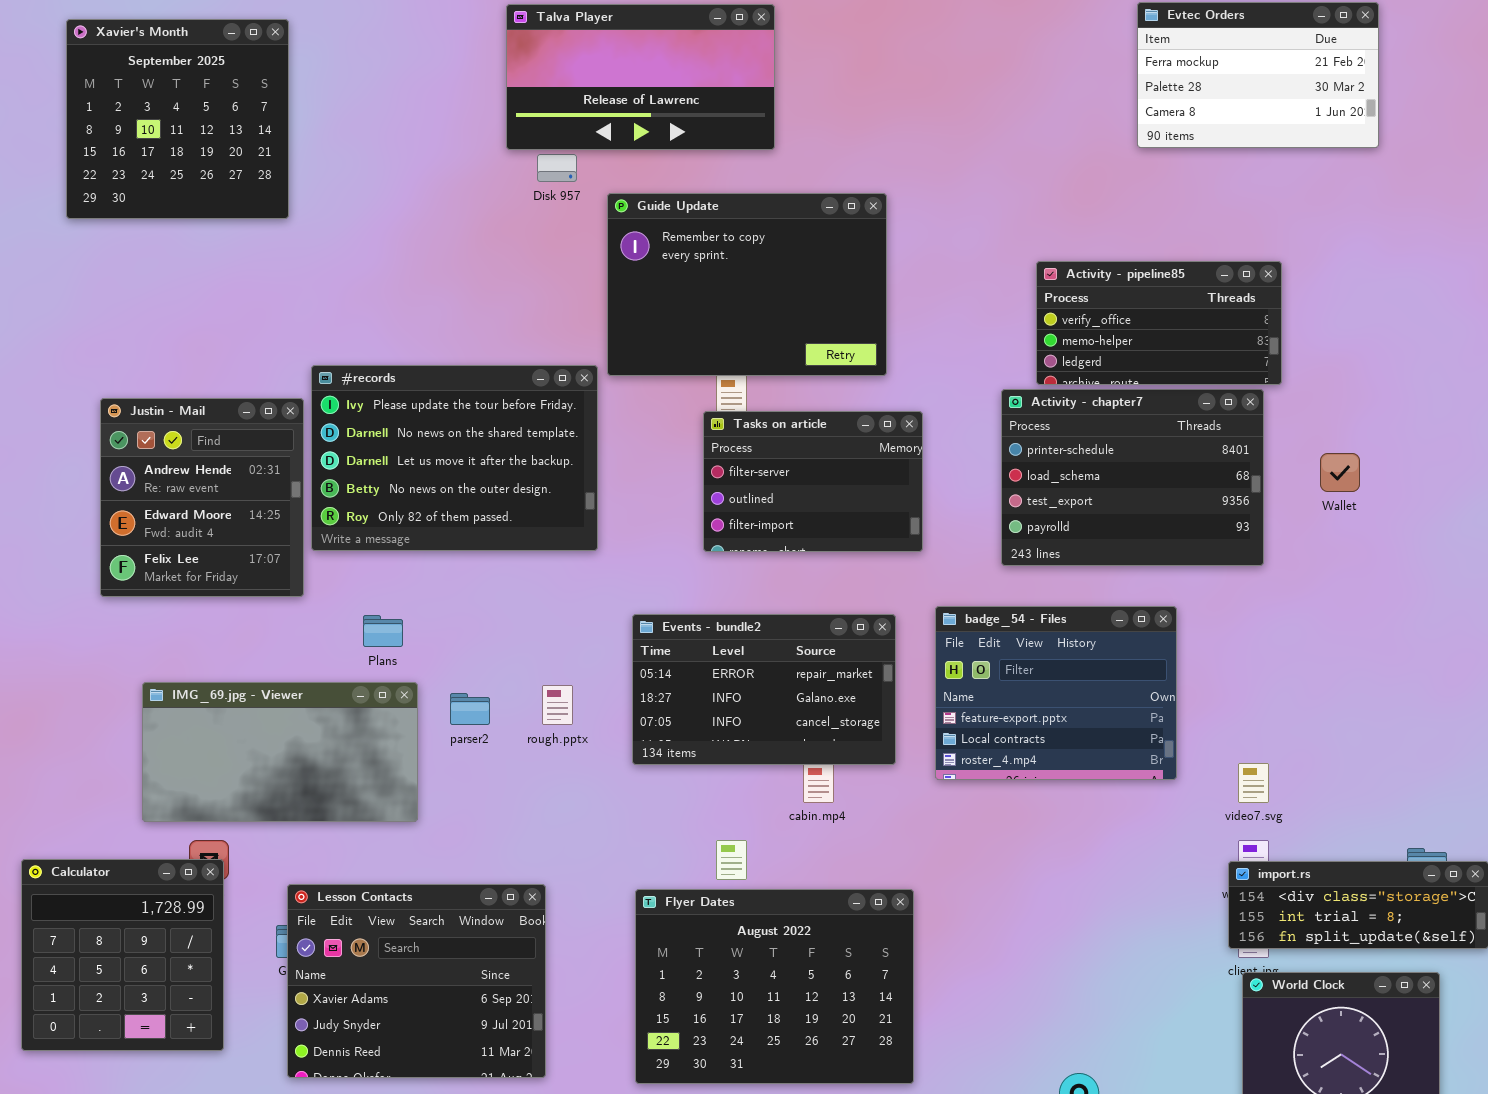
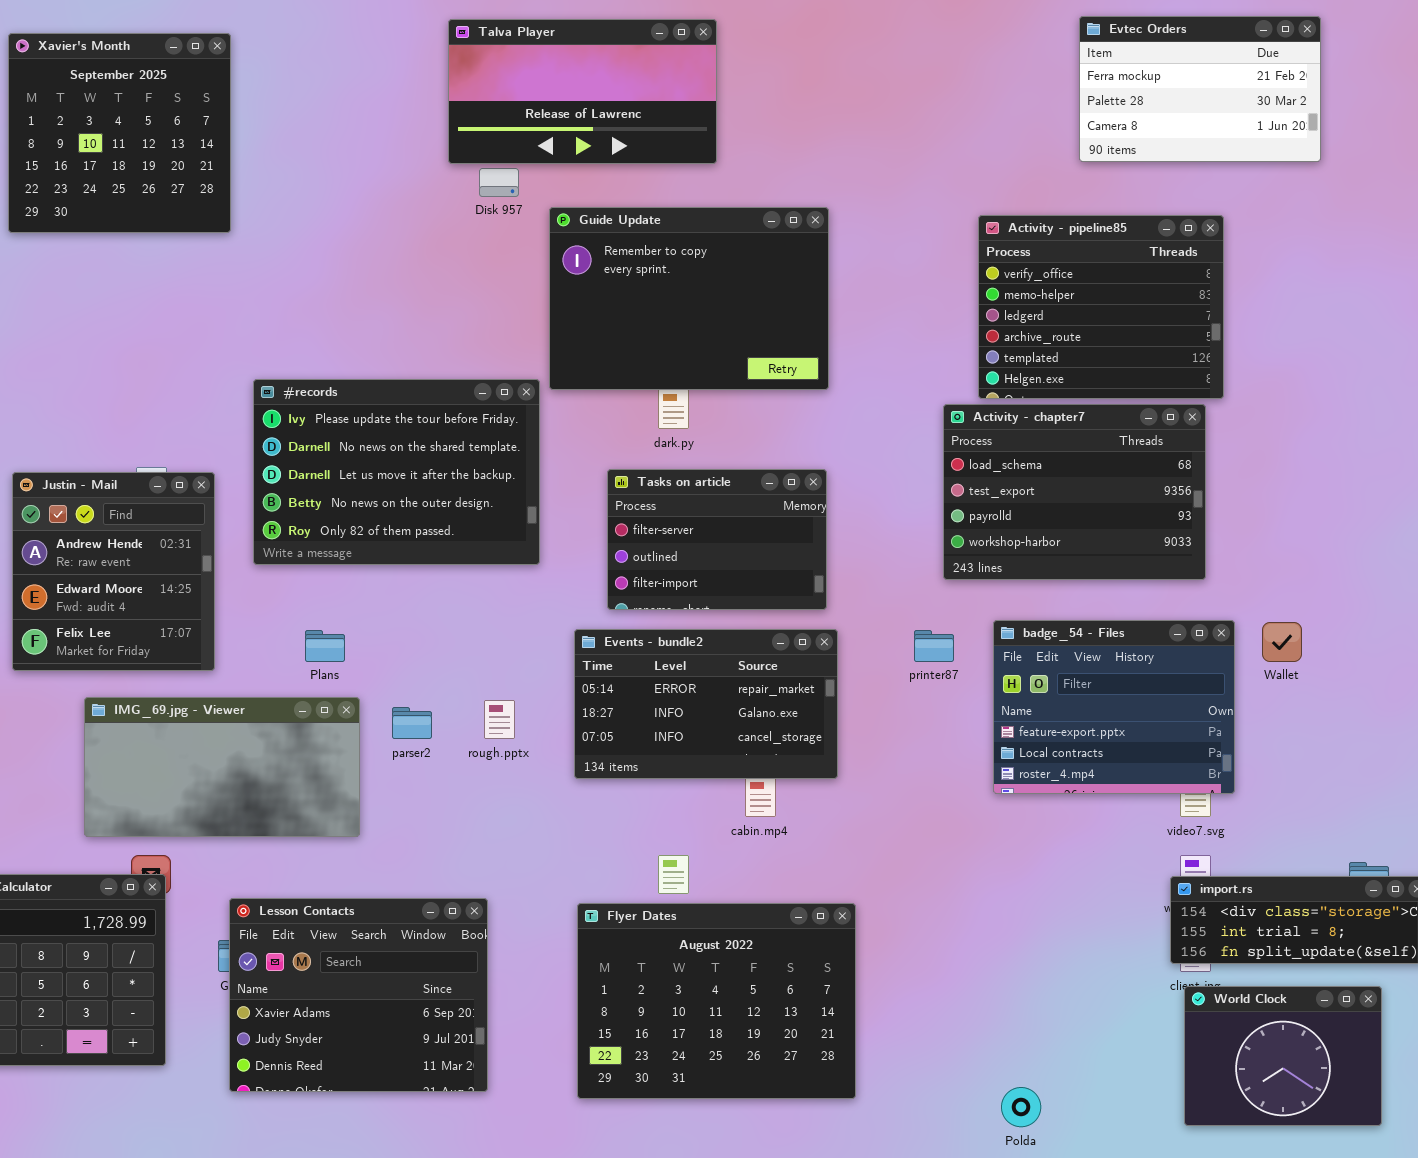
Activity - pipeline85: [1036,261,1282,385] -> [978,215,1224,399], resized
Activity - chapter7: [1001,389,1264,566] -> [943,404,1206,580], scrolled down 1 row
Justin - Mail: [100,398,304,597] -> [12,472,215,671], moved
Tasks on article: [703,411,923,552] -> [607,469,827,610], moved
Wallet: [1320,453,1360,492] -> [1262,622,1302,662], moved
badge_54 - Files: [935,606,1177,780] -> [993,620,1235,794], moved

